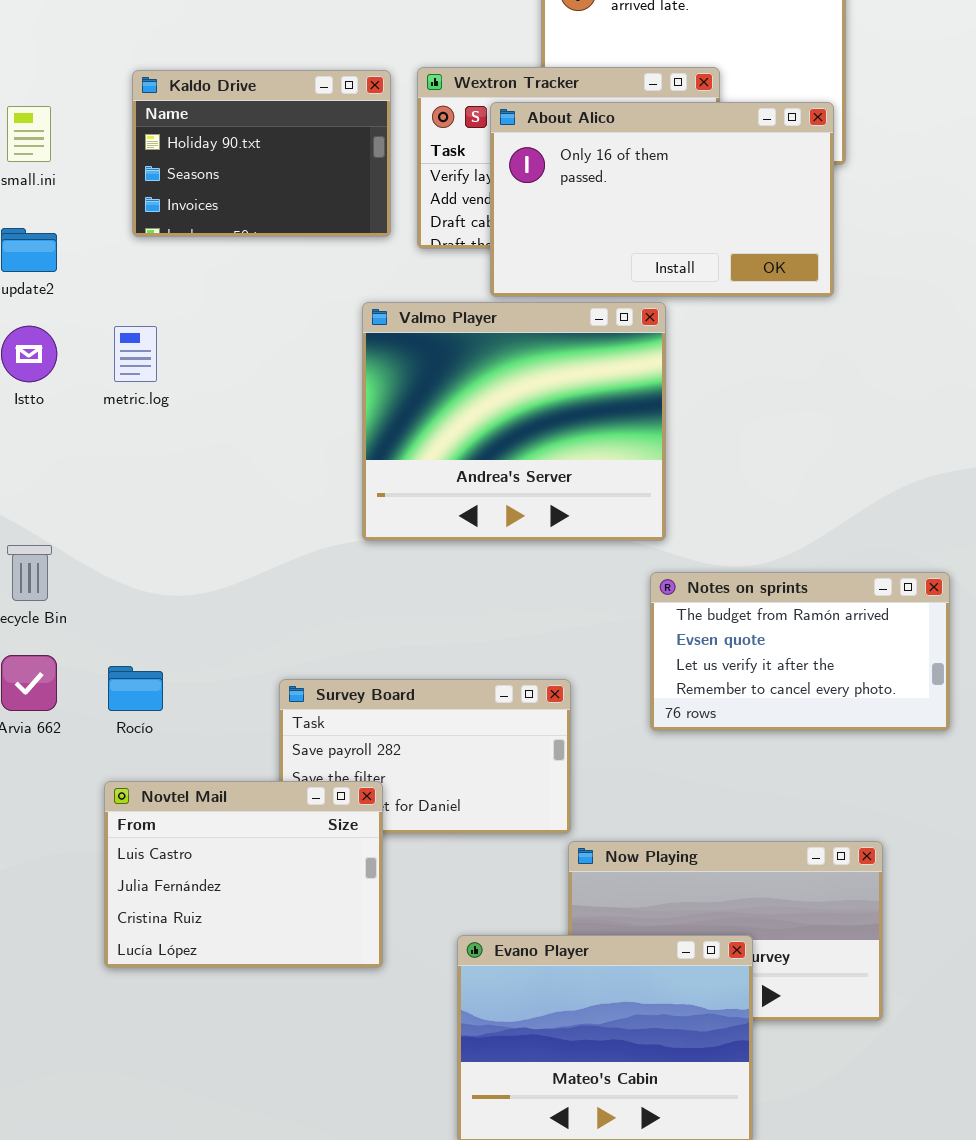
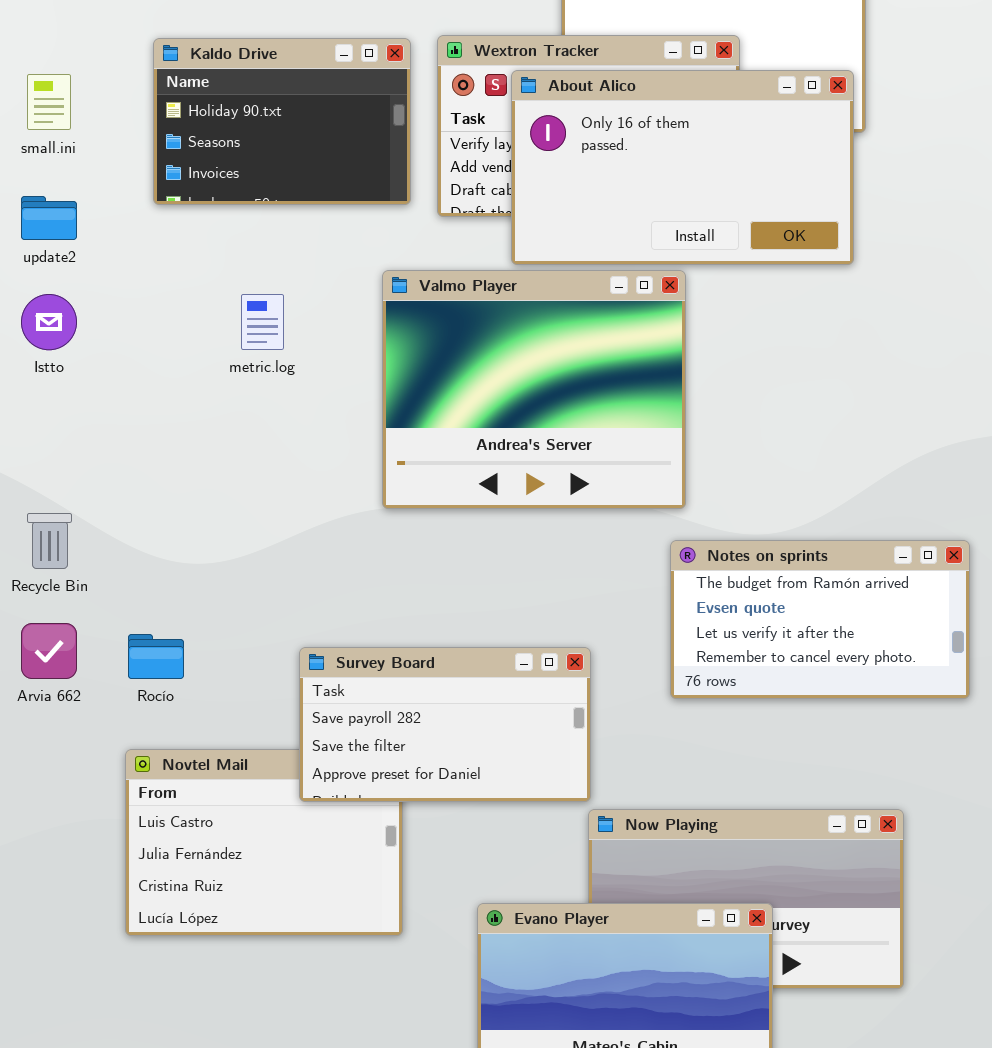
metric.log: [114,326,157,382] -> [241,294,284,350], moved
Survey Board: [279,679,571,834] -> [299,647,591,802], raised

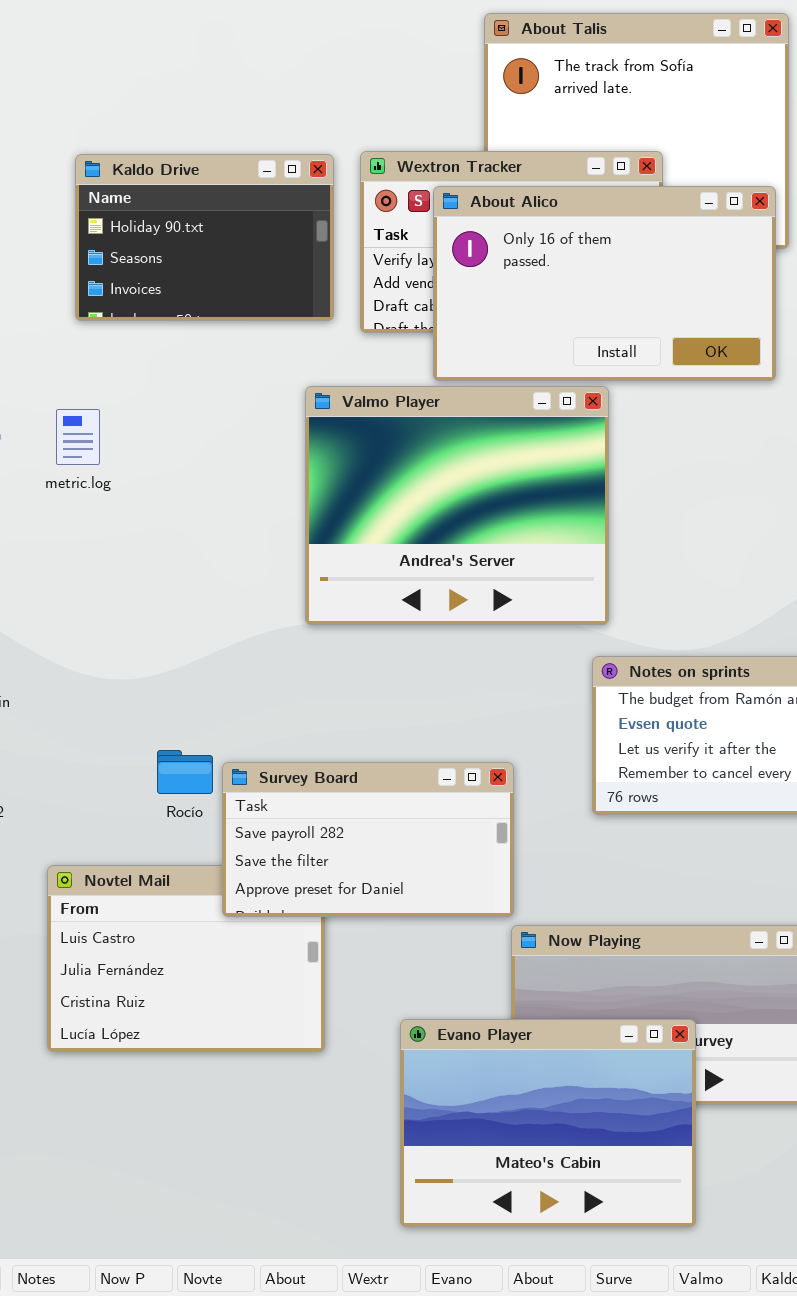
metric.log: [241,294,284,350] -> [56,409,100,465], moved
Rocío: [128,634,184,679] -> [157,750,213,794], moved

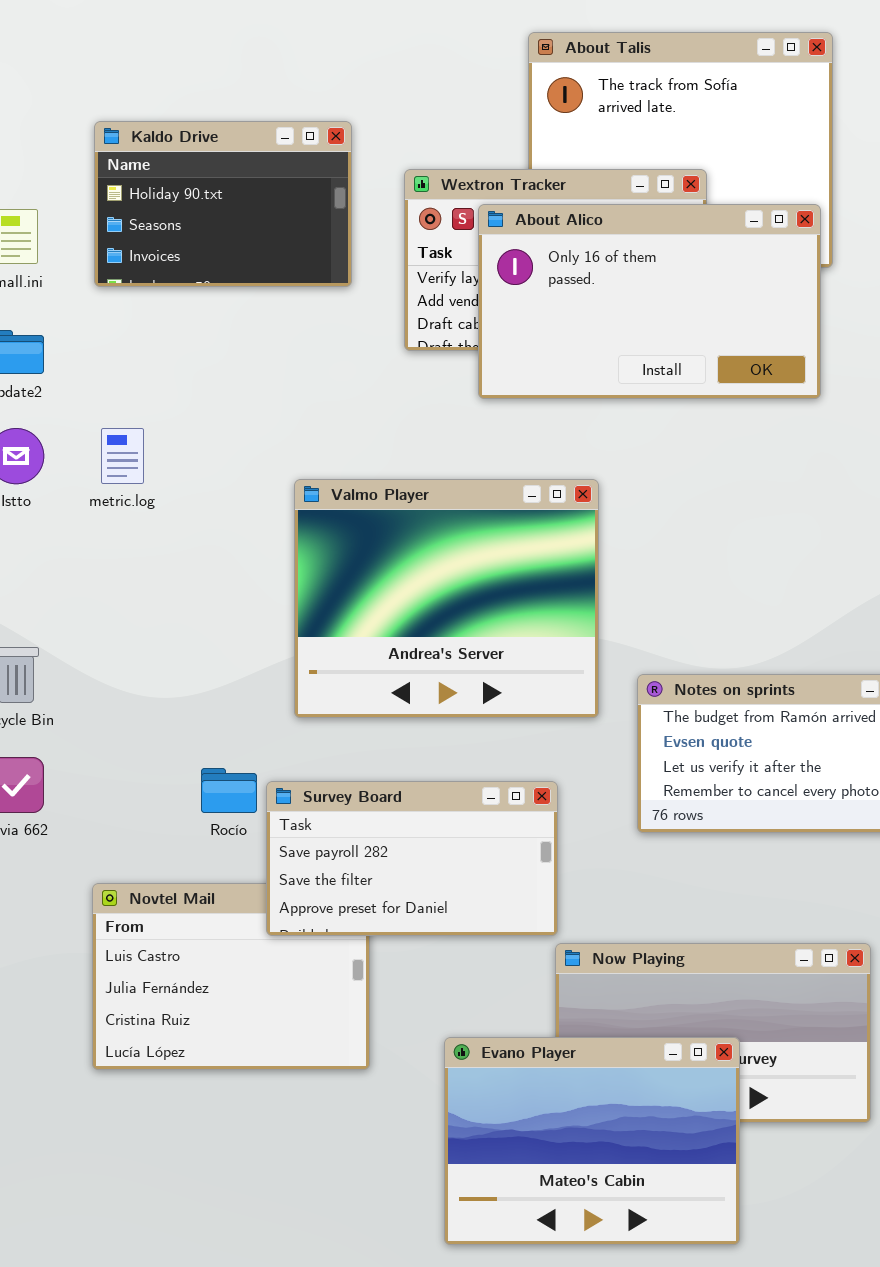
Kaldo Drive: [75,154,334,321] -> [94,121,352,287], moved
Valmo Player: [305,386,609,625] -> [294,479,599,718], moved

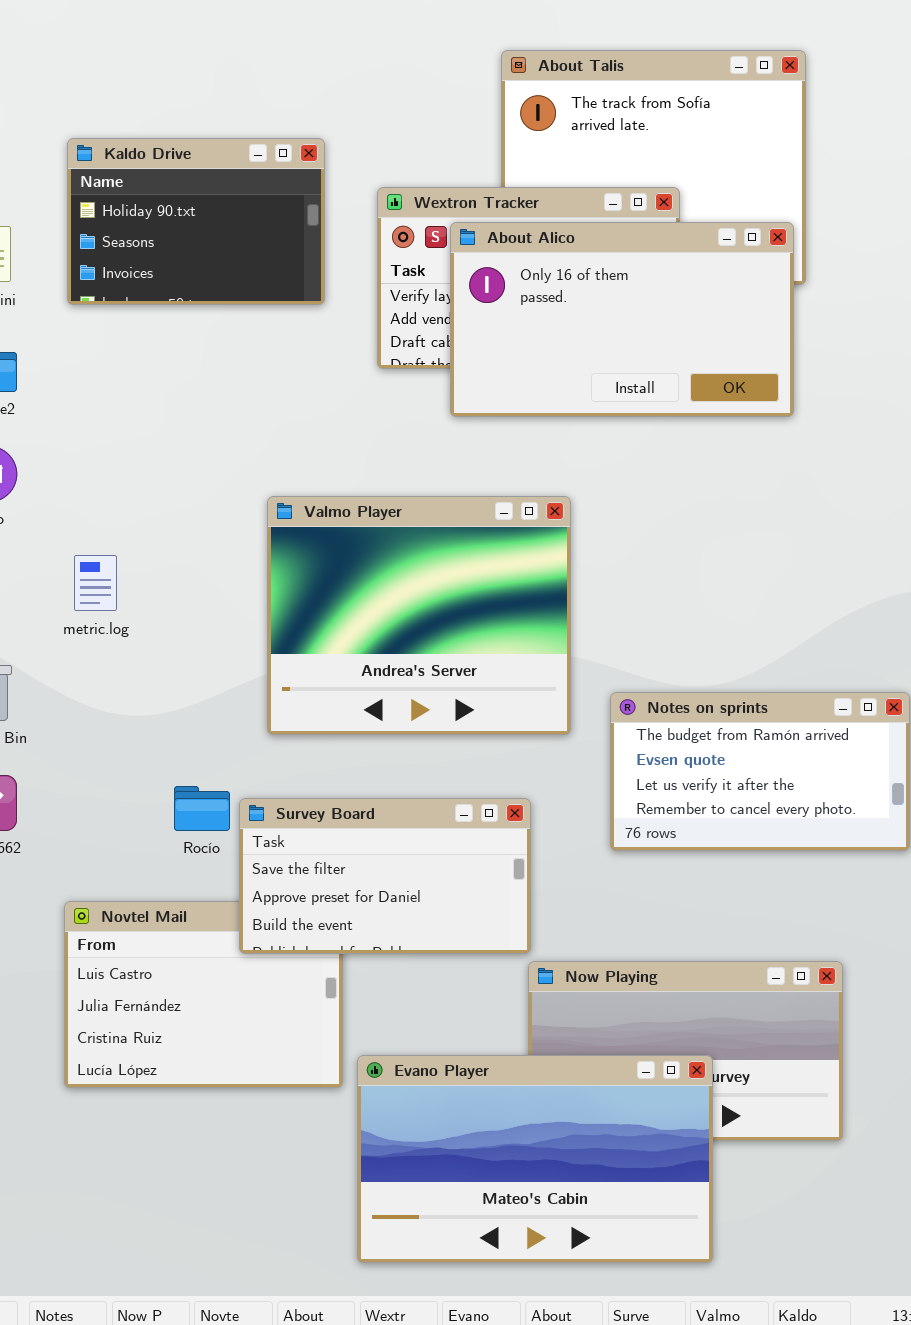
metric.log: [101,428,144,484] -> [74,555,117,611], moved
Survey Board: [266,781,558,936] -> [239,798,531,954], scrolled down 1 row
Evano Player: [444,1037,740,1245] -> [357,1055,713,1263], resized

